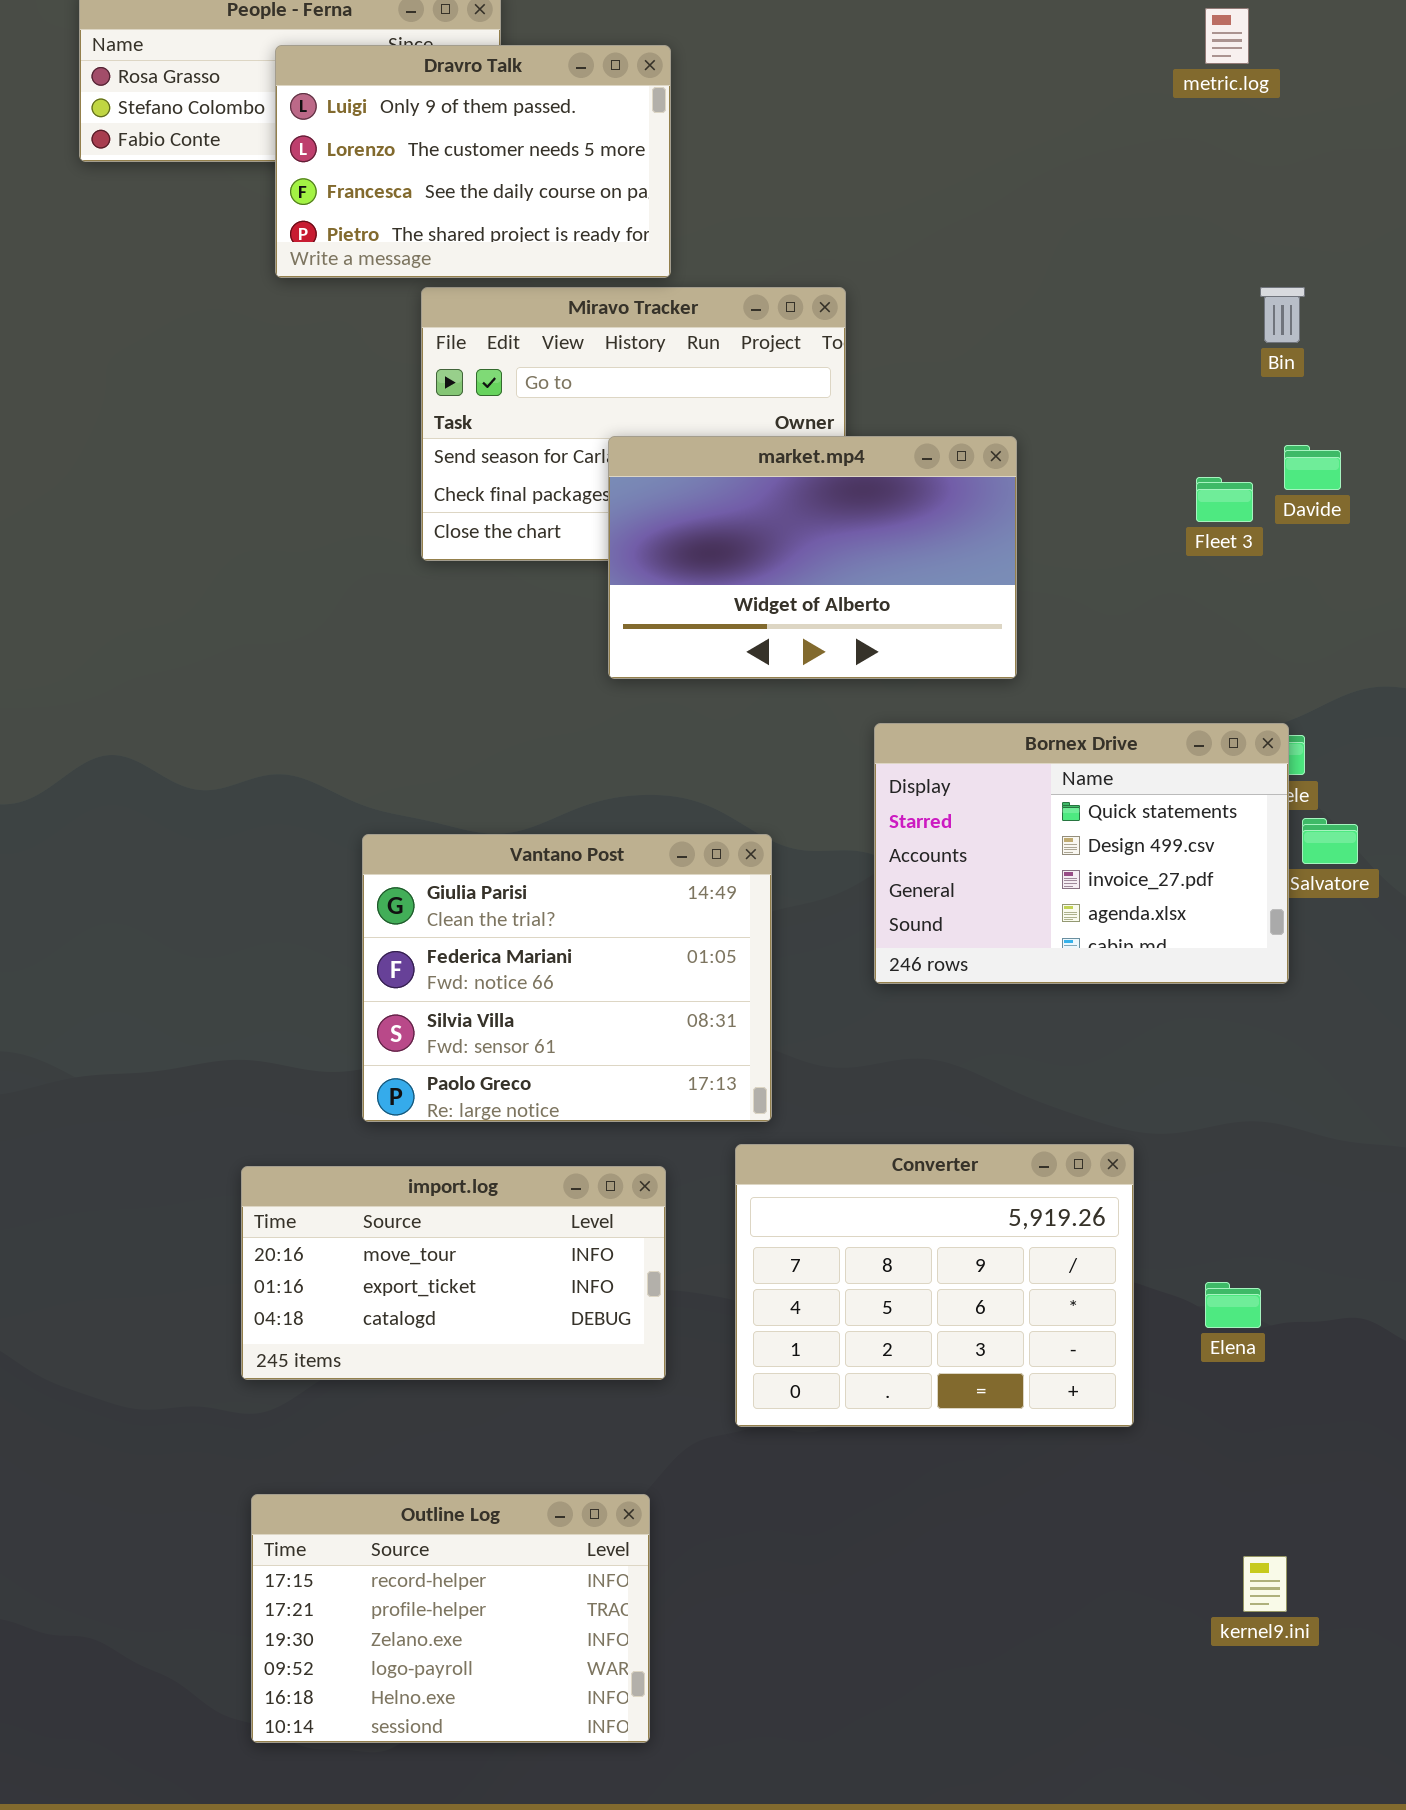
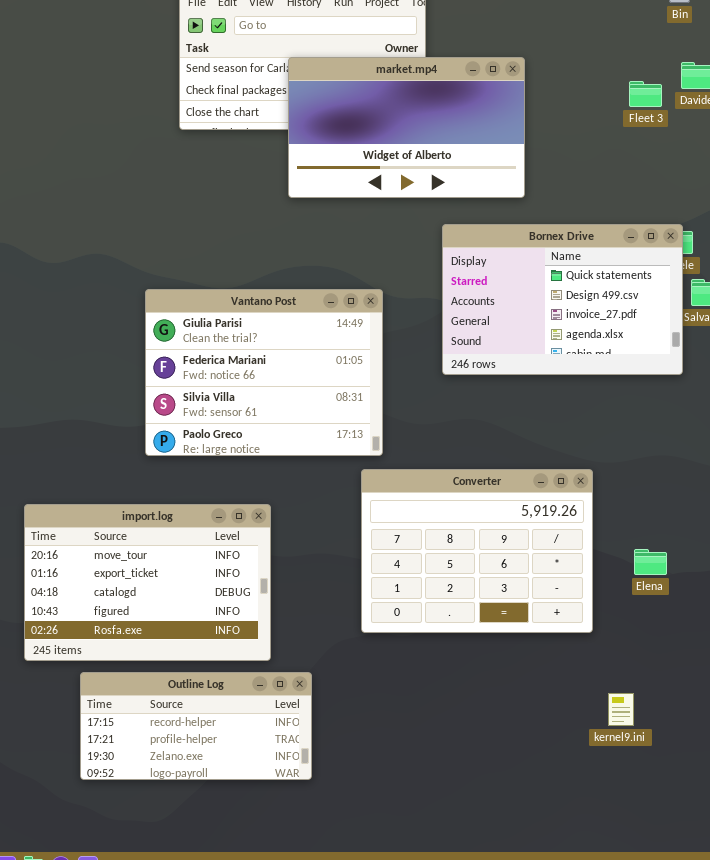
import.log: [241,1166,666,1380] -> [24,504,271,661], moved, resized
Outline Log: [251,1494,650,1743] -> [80,672,312,780], resized
kernel9.ini: [1243,1556,1287,1612] -> [608,693,634,726], moved

